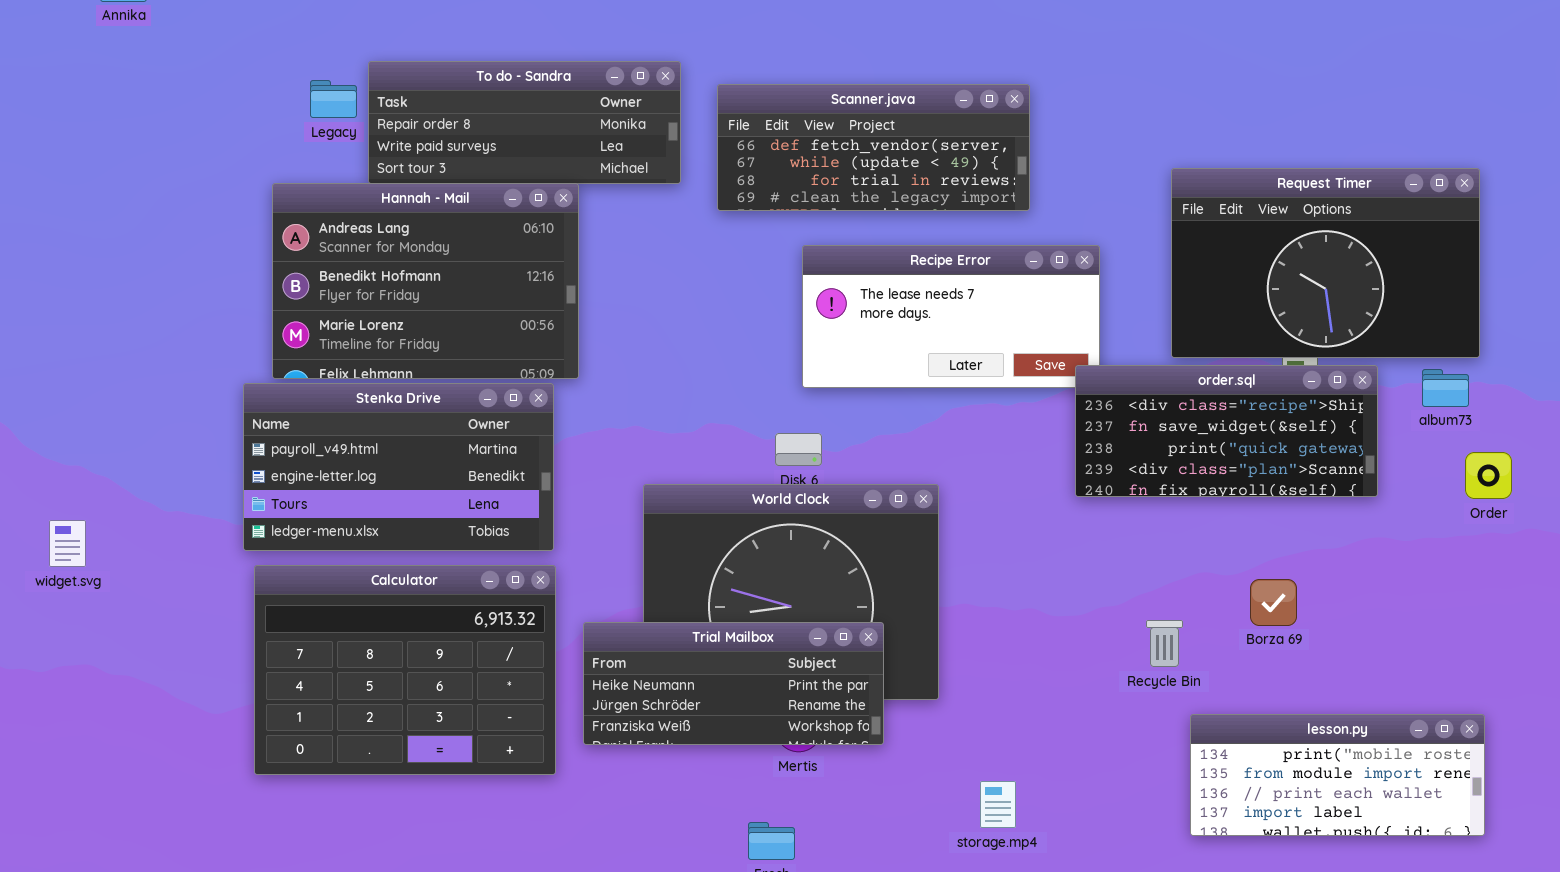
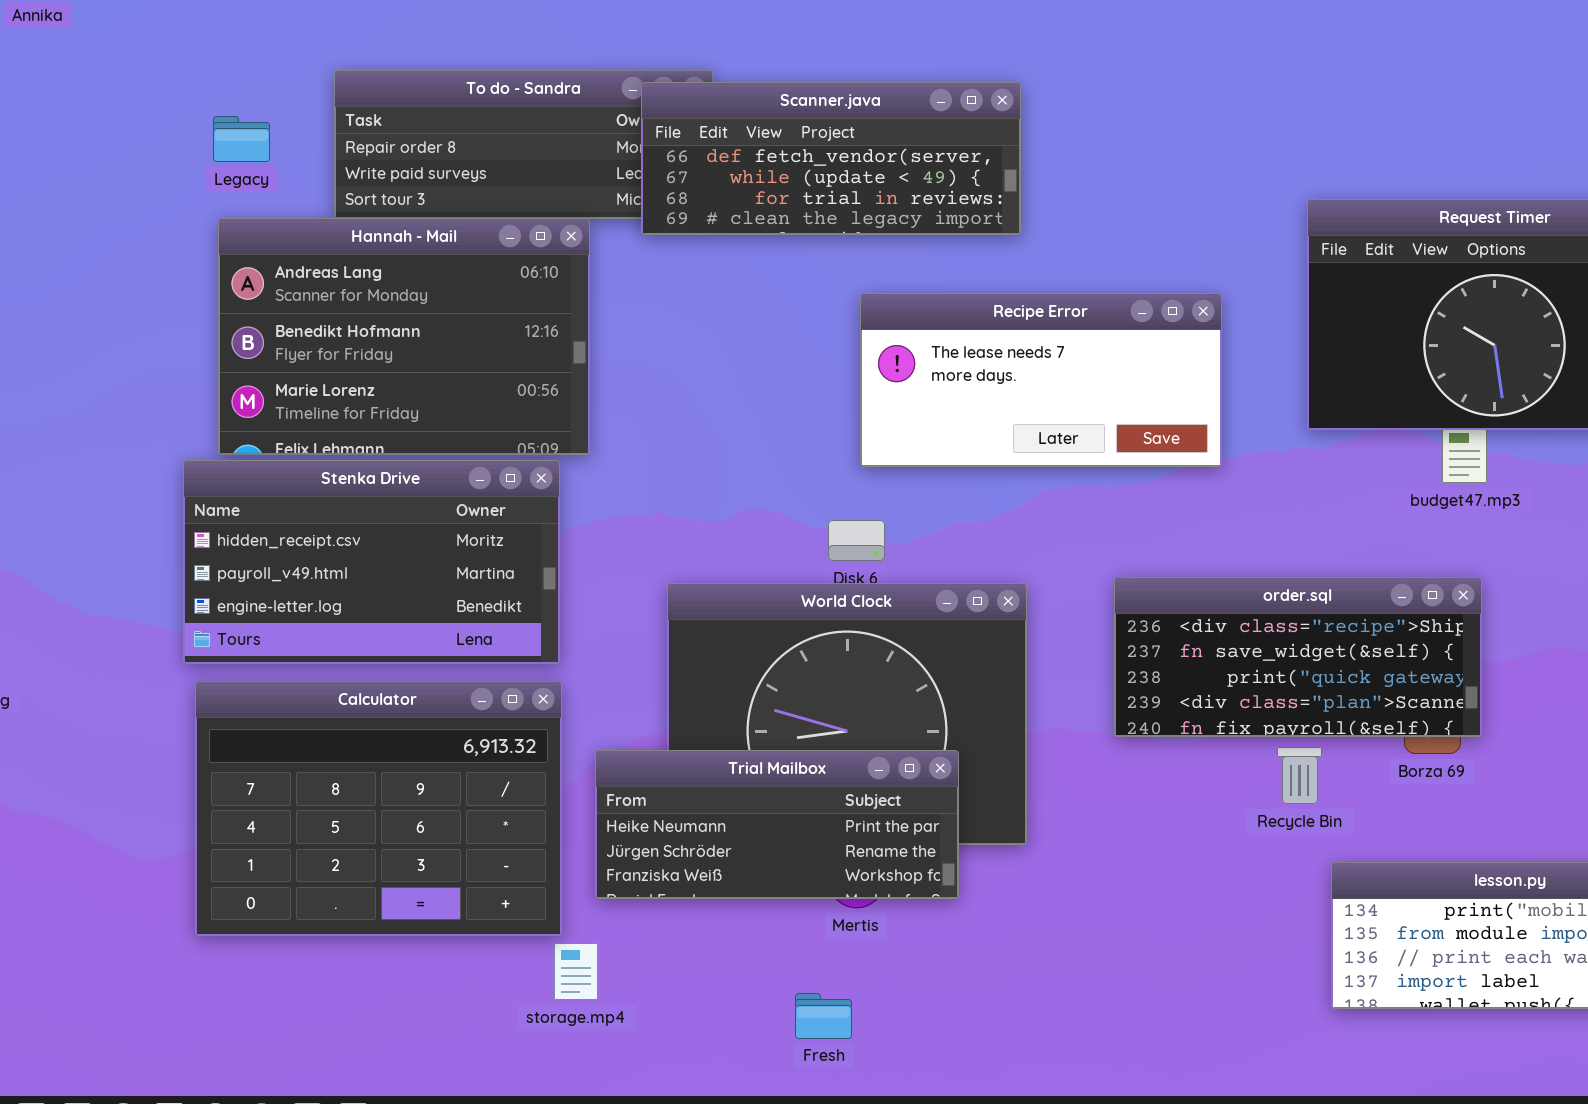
Legacy: [310,80,357,118] -> [213,116,270,162], moved
Scanner.java: [717,84,1030,211] -> [641,82,1021,235], moved
order.sql: [1075,365,1378,497] -> [1114,577,1482,737], moved
Stenka Drive: [243,383,554,551] -> [183,460,560,664], scrolled up 1 row
storage.mp4: [980,781,1016,828] -> [554,943,598,1000], moved

